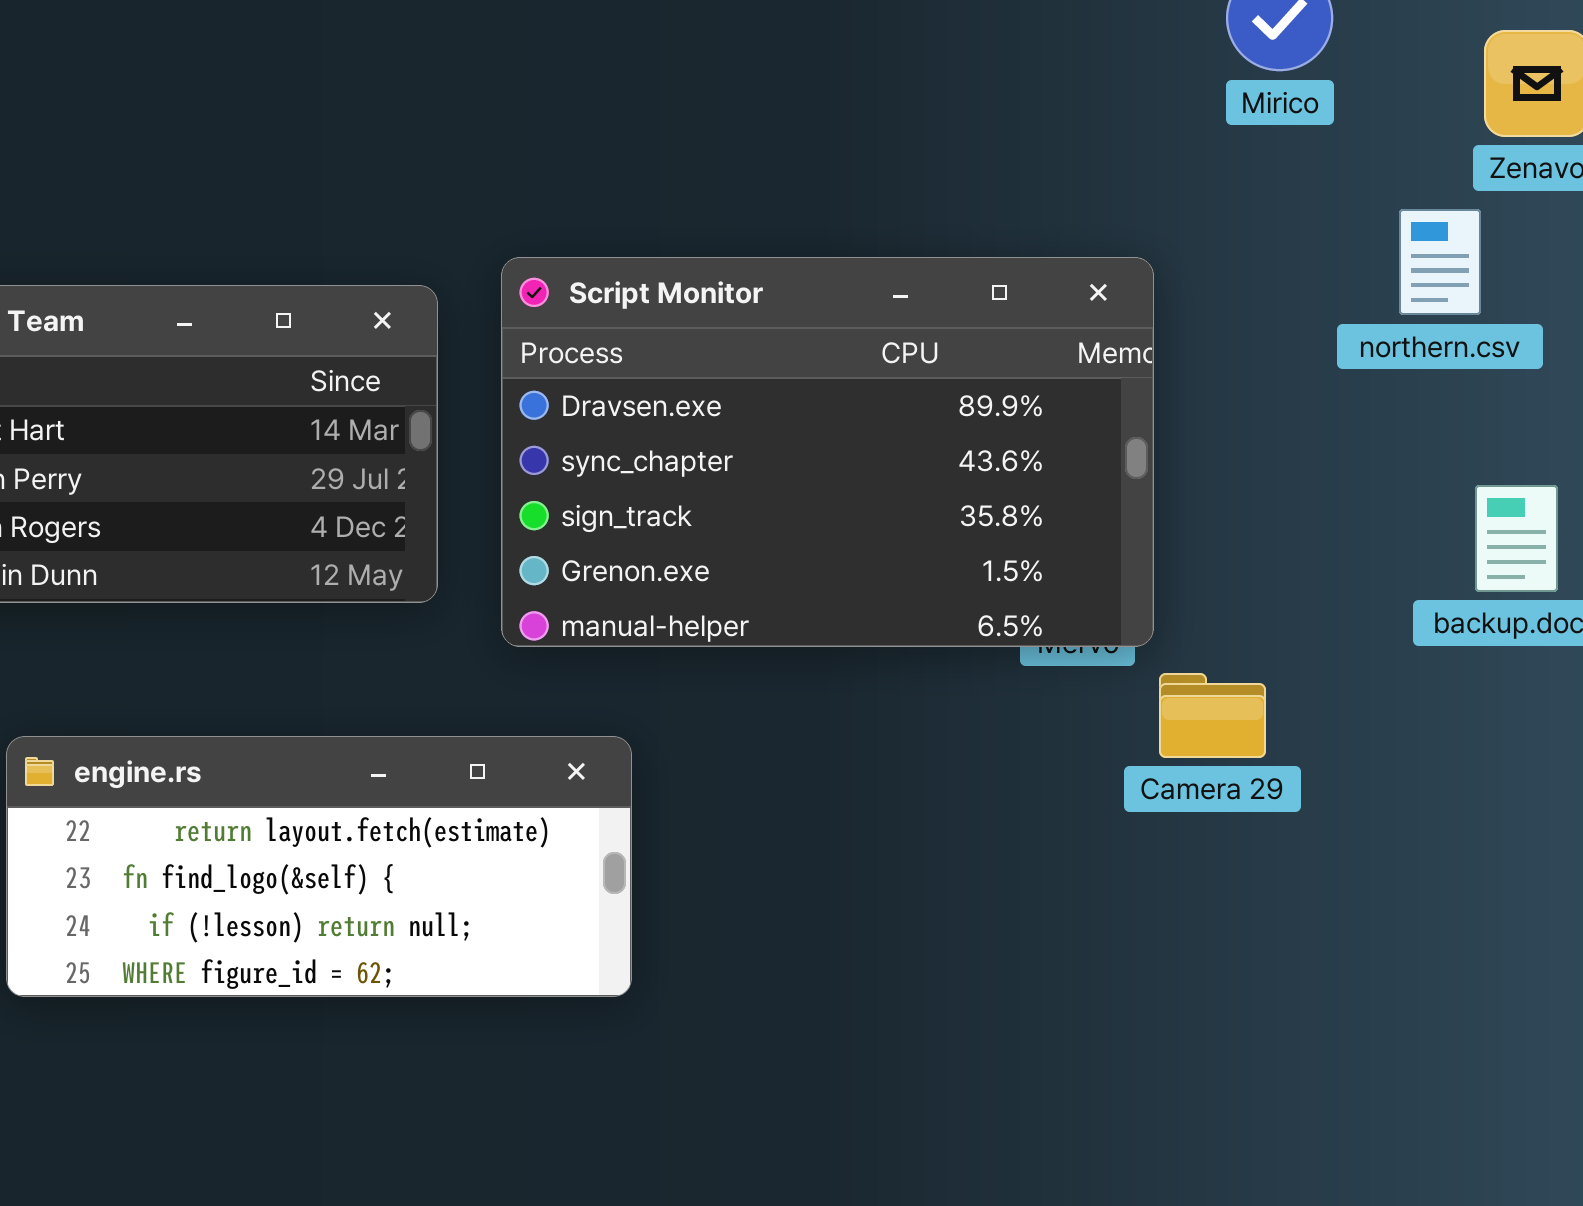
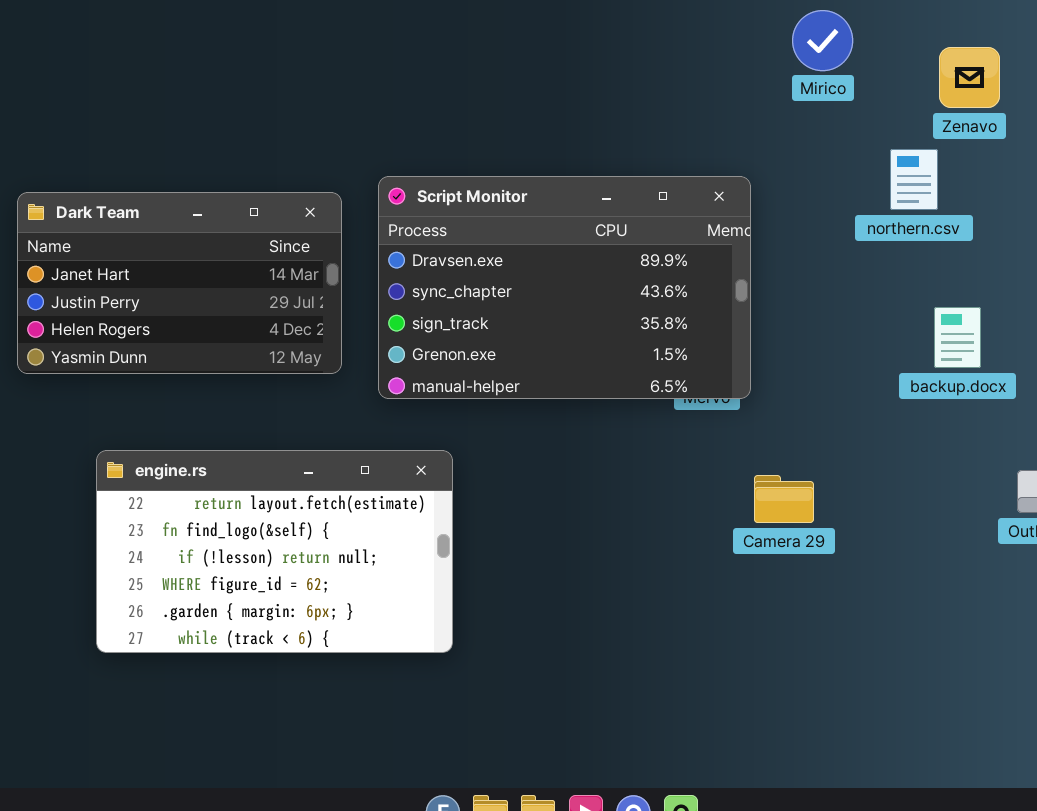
Camera 29: [1159,673,1266,758] -> [754,475,814,523], moved
engine.rs: [6,736,632,997] -> [96,450,453,653], resized

